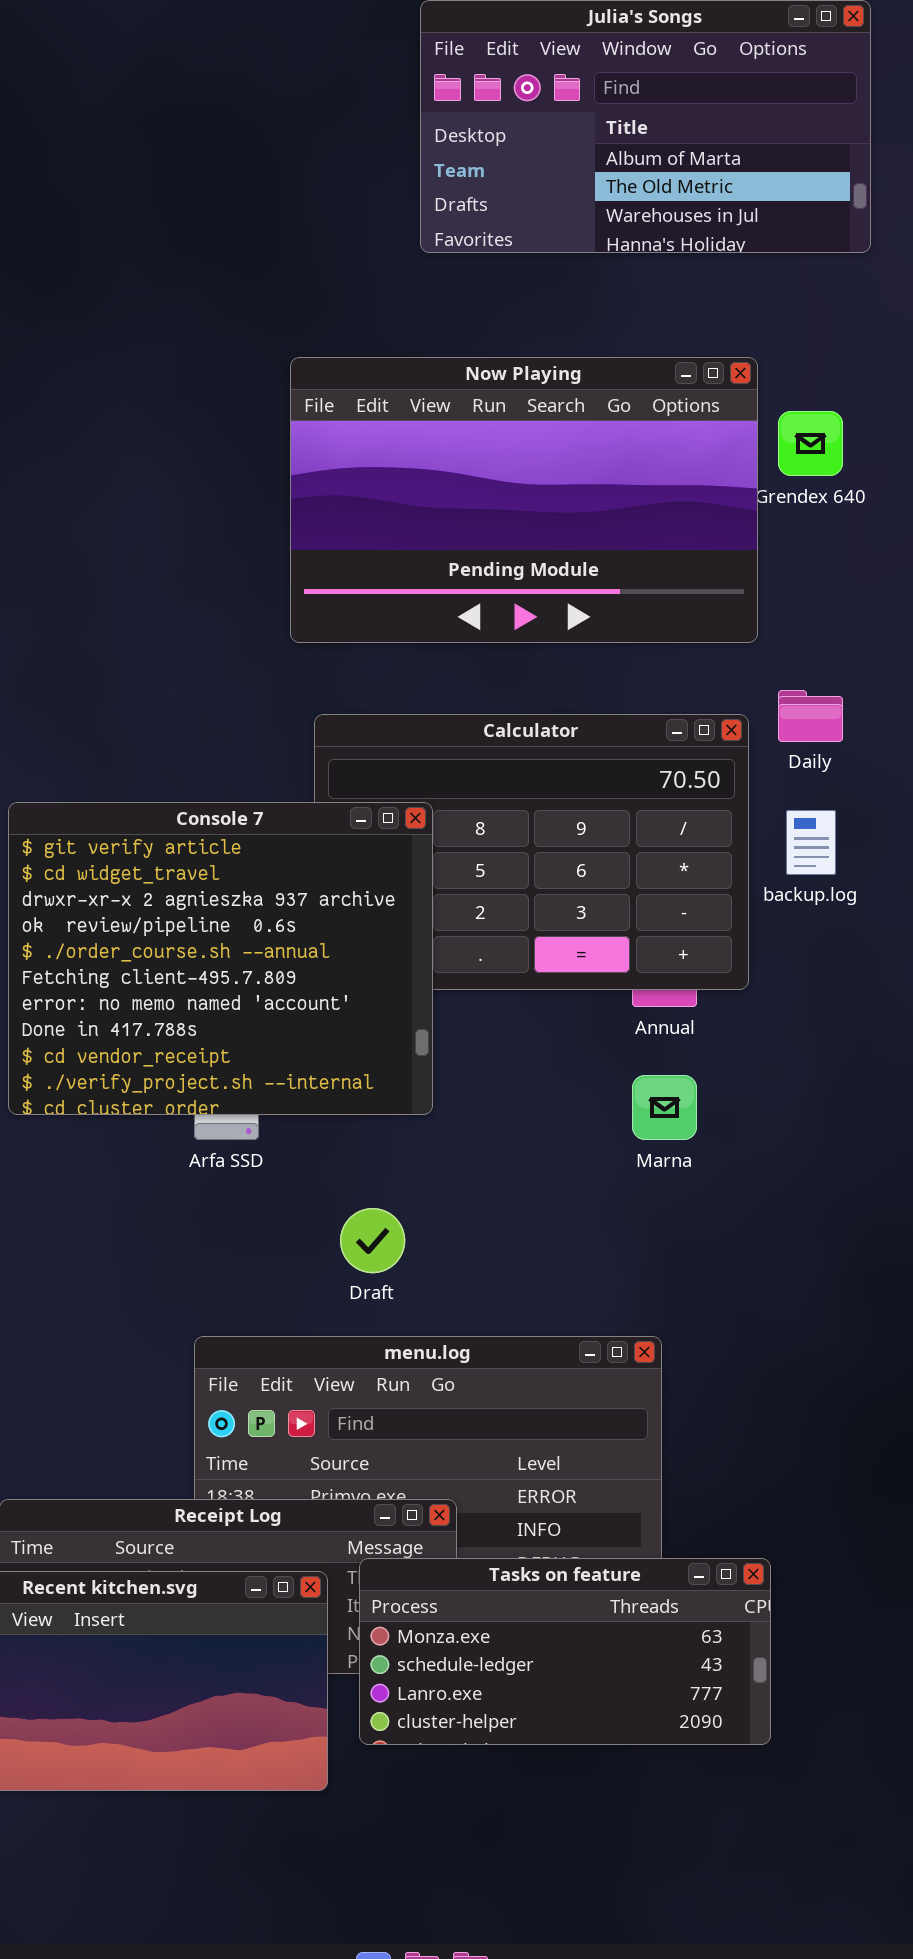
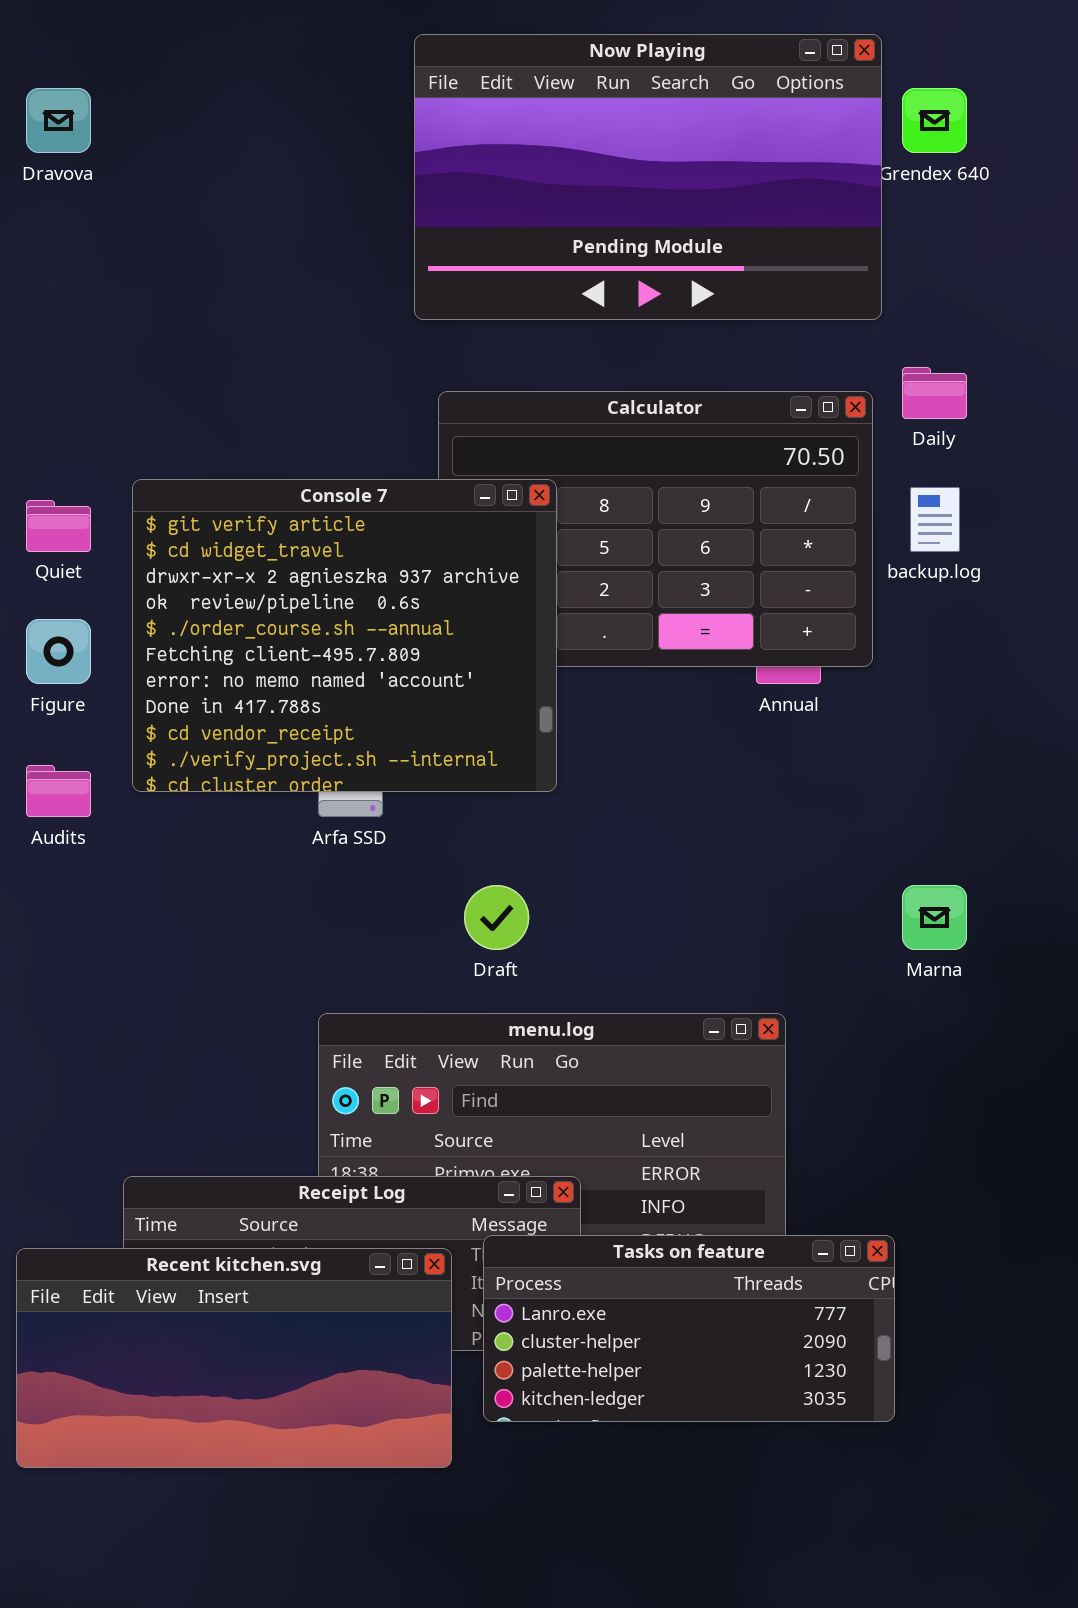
Marna: [632,1075,697,1140] -> [902,885,967,950], moved
Tasks on feature: [359,1558,771,1745] -> [483,1235,895,1422], scrolled down 2 rows

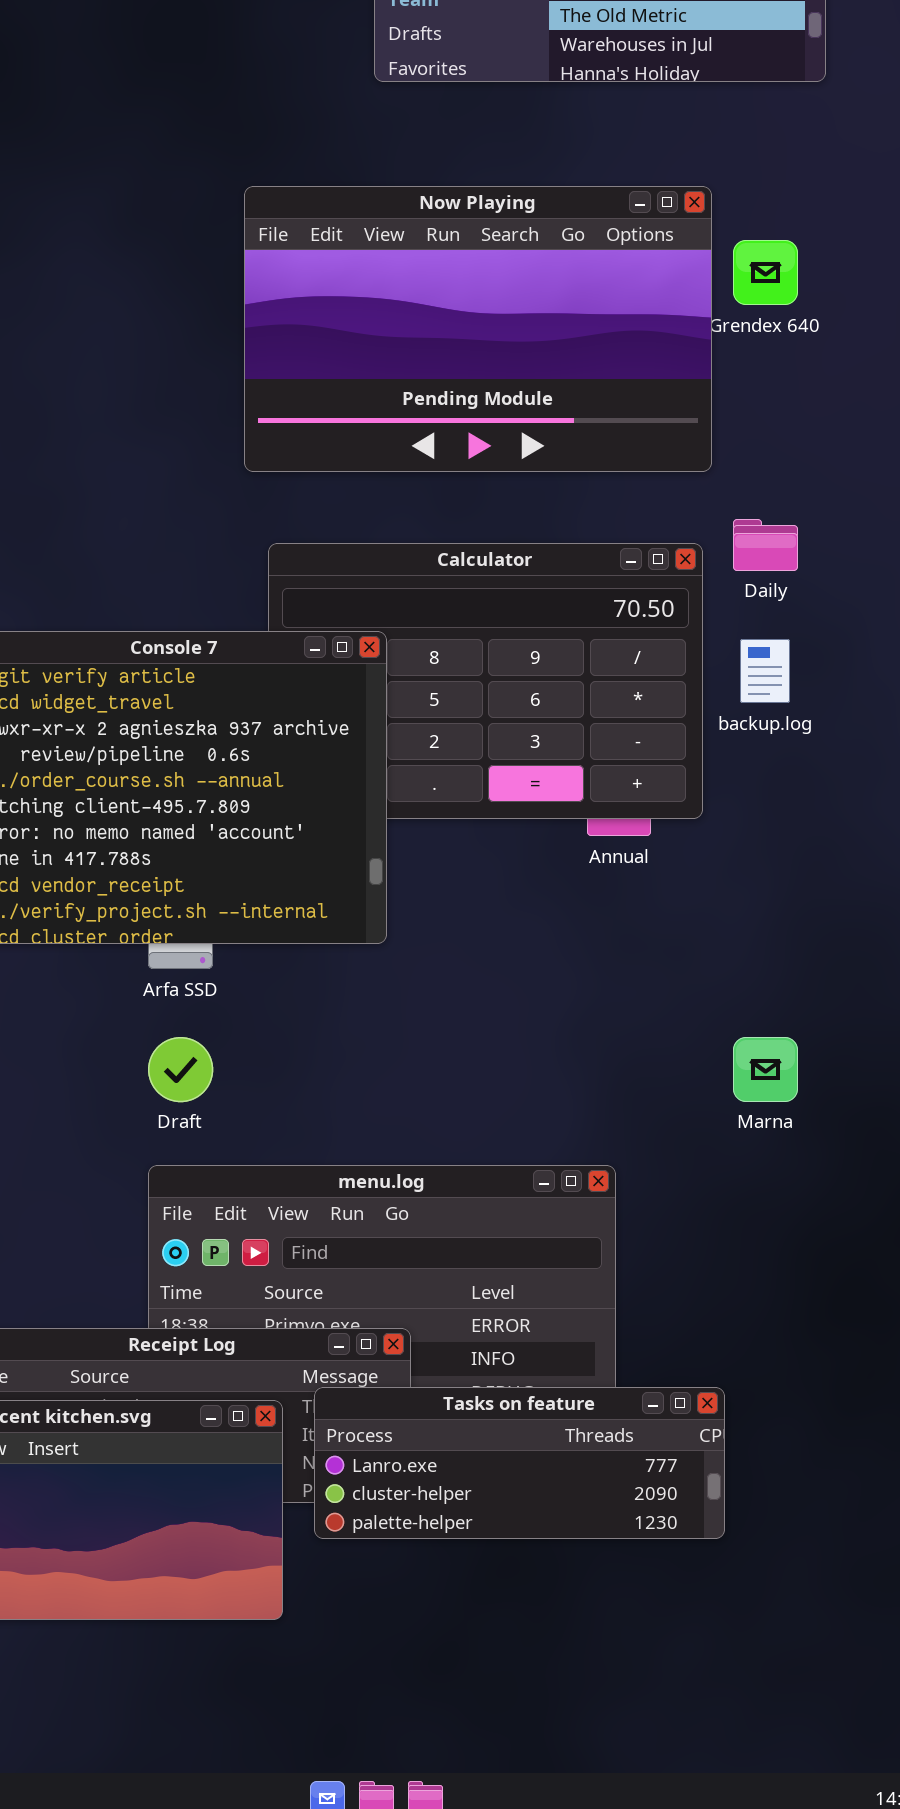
Draft: [464,885,529,950] -> [148,1037,213,1102], moved
Tasks on feature: [483,1235,895,1422] -> [314,1387,725,1539], resized

